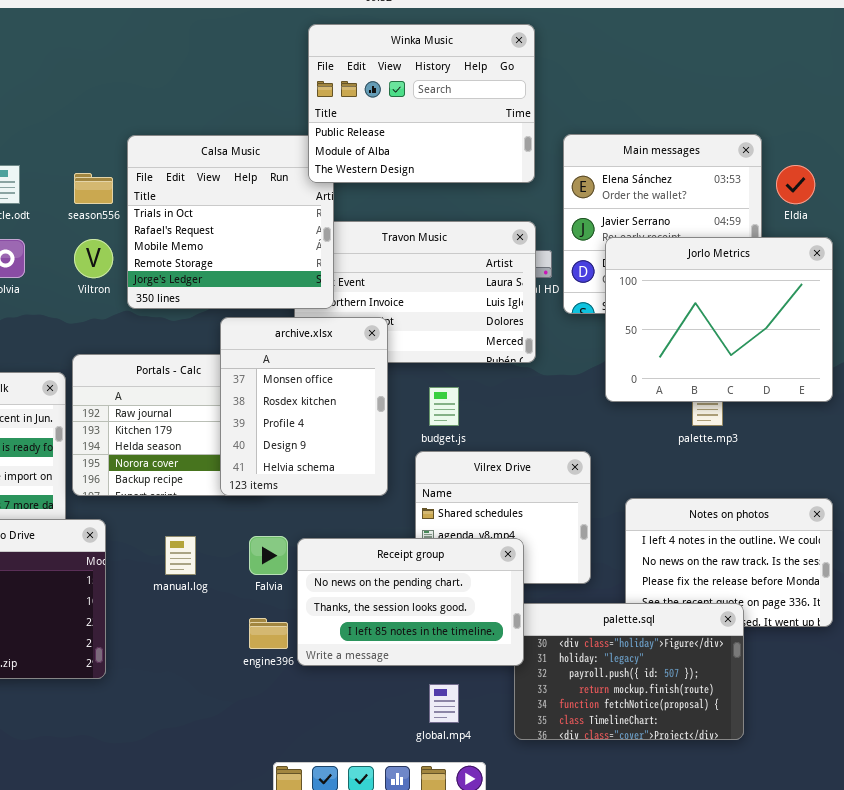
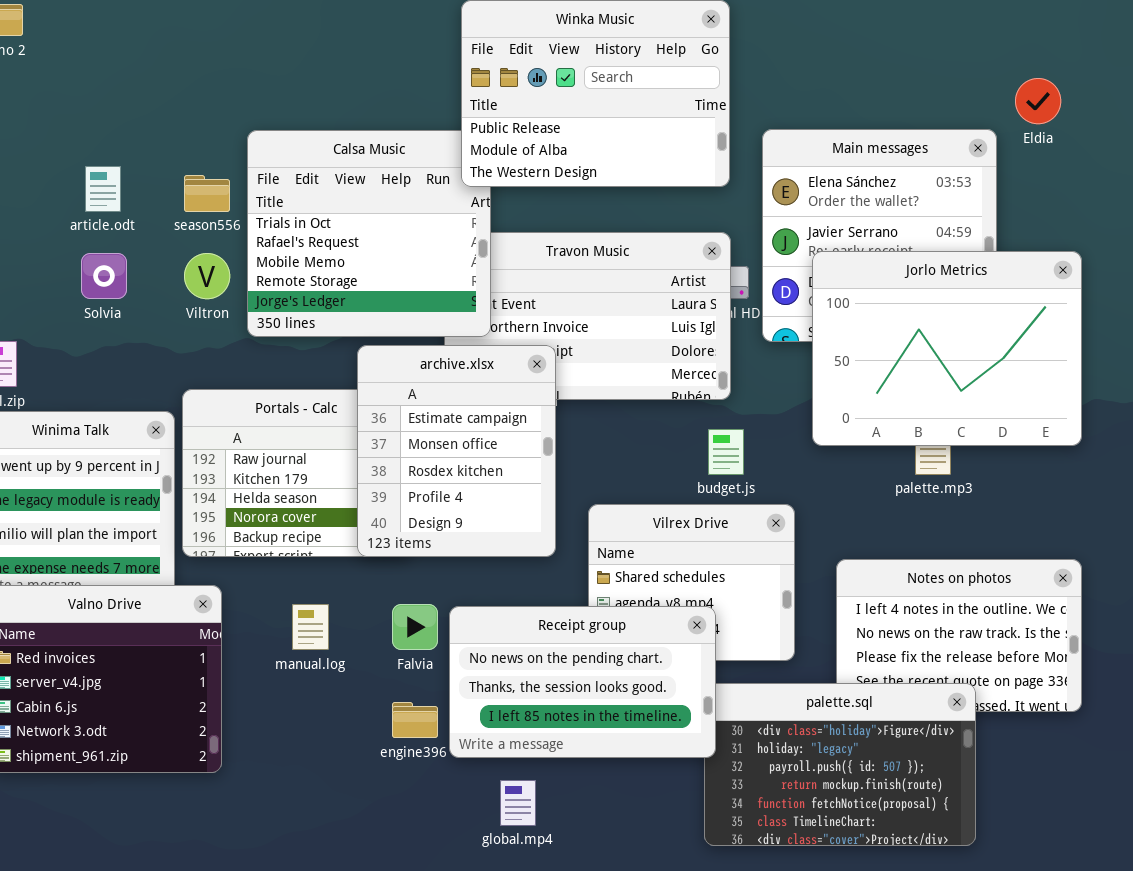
Eldia: [776,165,815,204] -> [1015,78,1061,124], moved
archive.xlsx: [220,317,388,496] -> [357,345,556,557], scrolled up 1 row
budget.js: [429,387,459,426] -> [708,429,744,475], moved
global.mp4: [429,684,459,723] -> [500,780,536,826], moved

